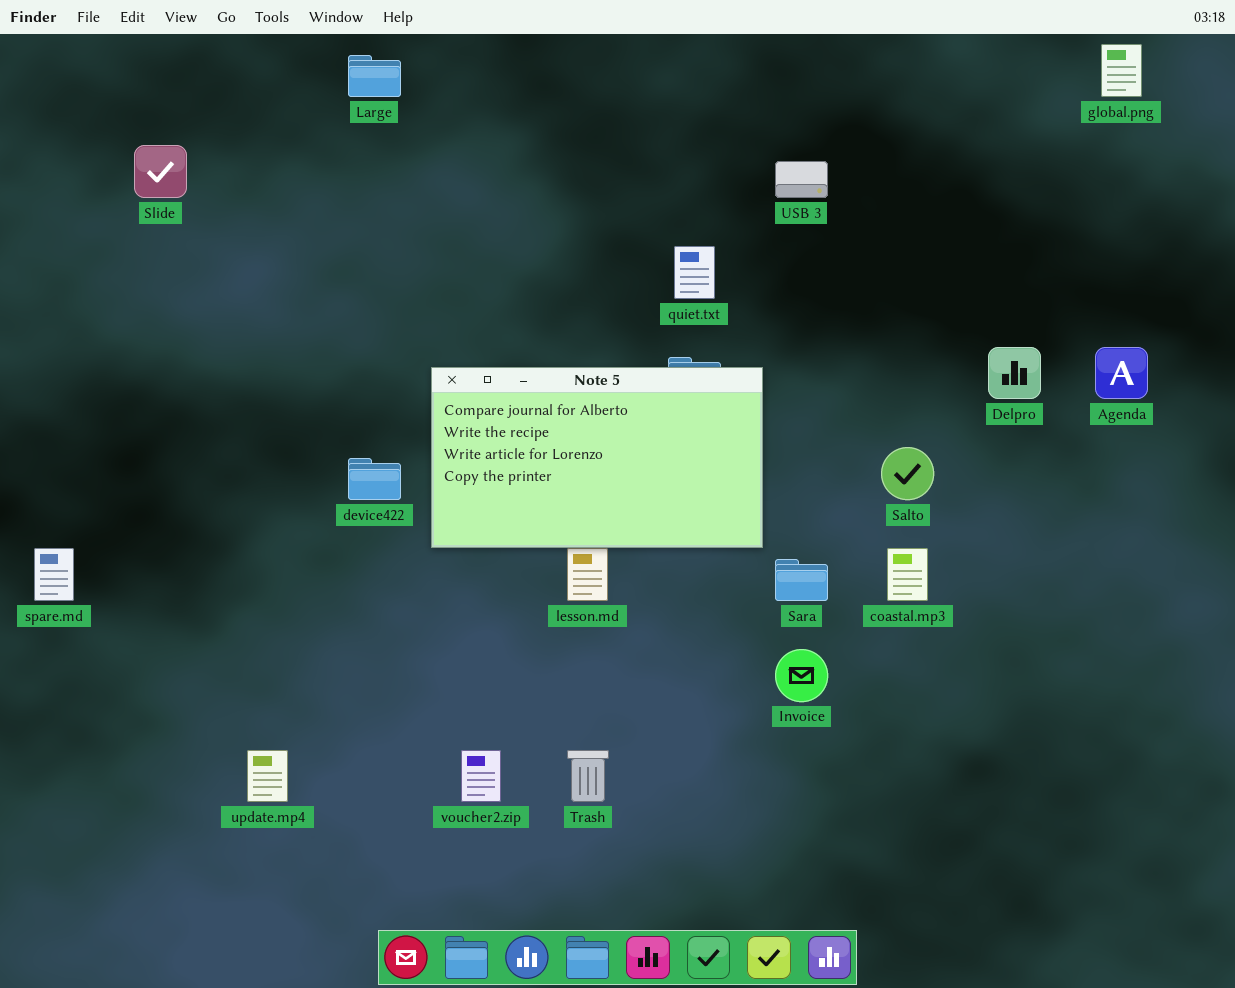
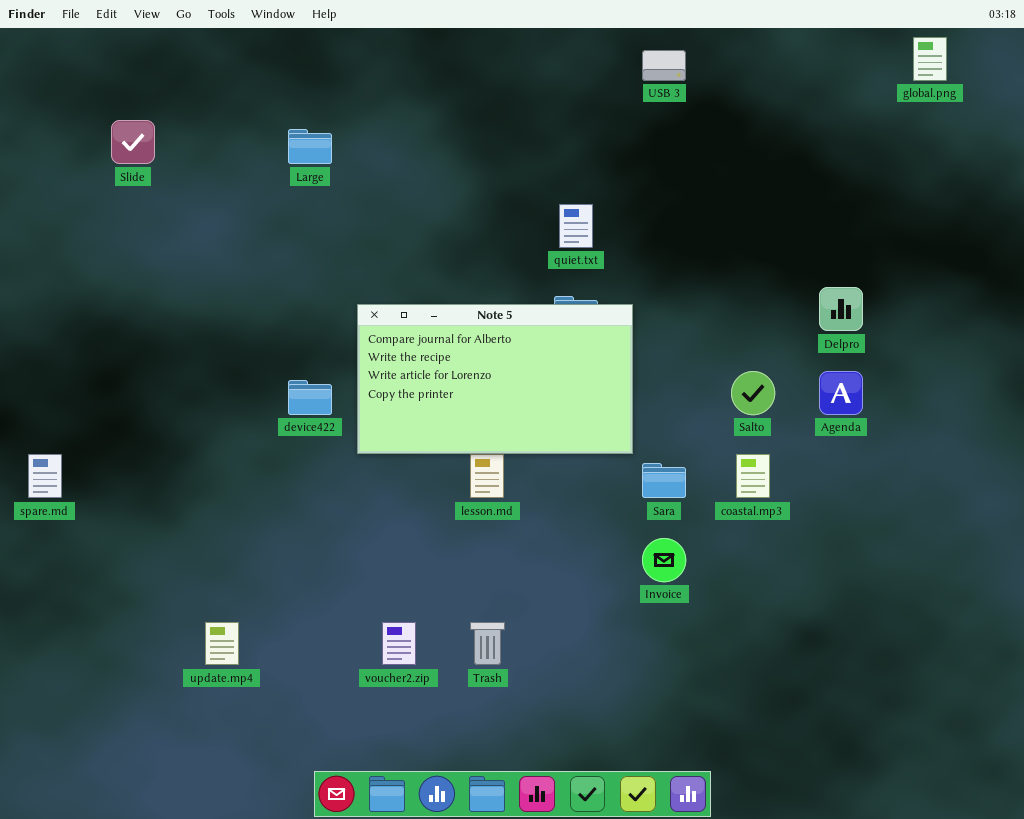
Large: [348,55,401,97] -> [288,129,332,164], moved
USB 3: [775,161,828,198] -> [642,50,686,81], moved
Agenda: [1095,347,1148,399] -> [819,371,863,415], moved

